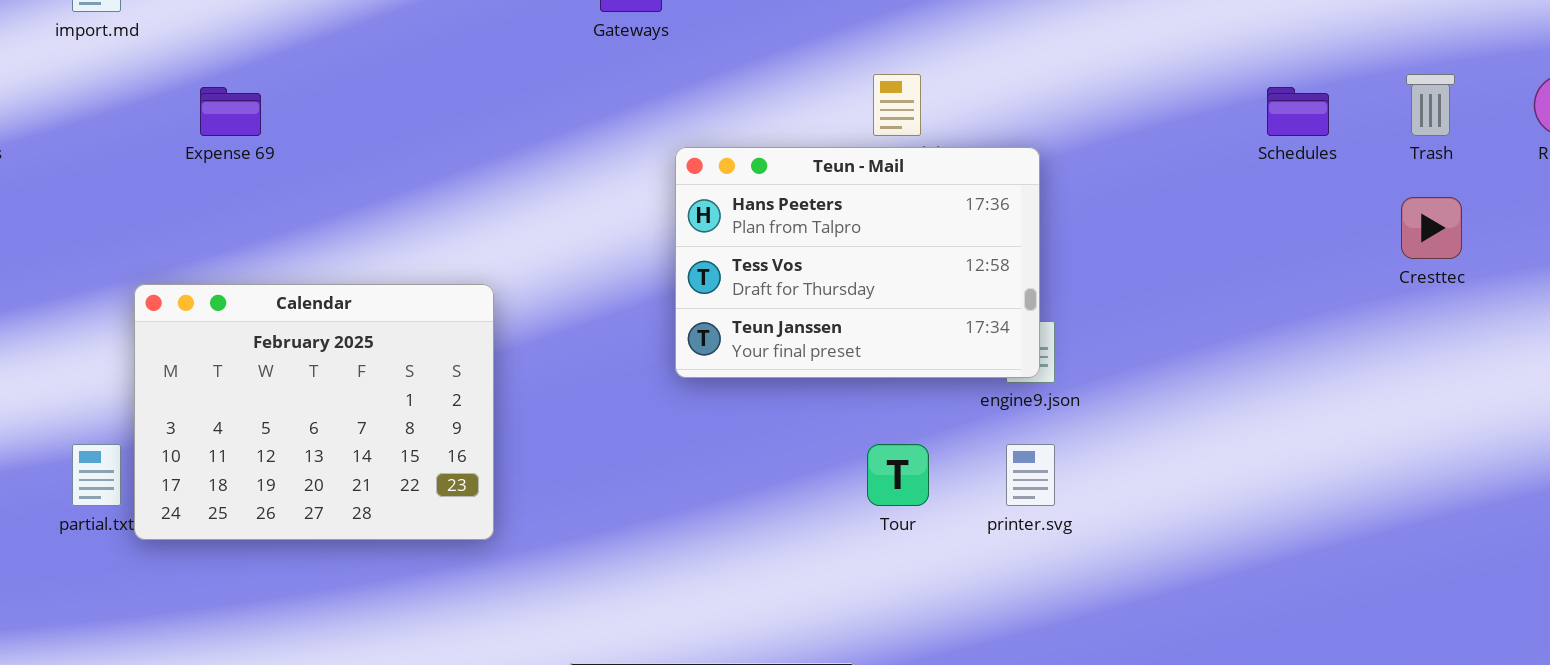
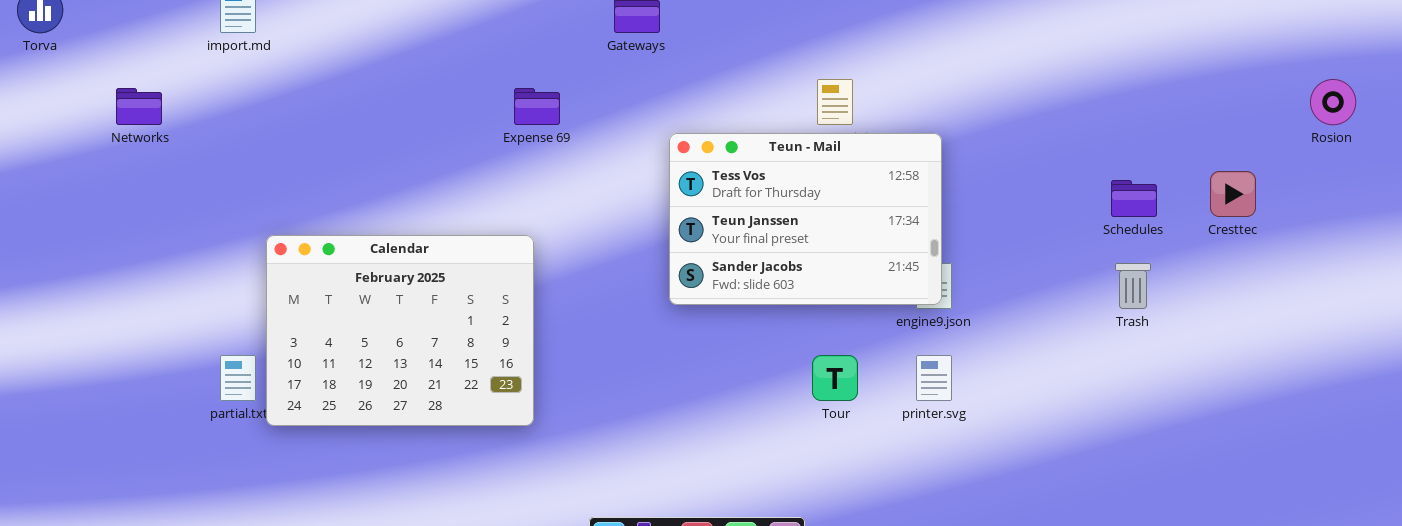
Trash: [1406,74,1455,136] -> [1115,263,1151,309], moved
Expense 69: [200,87,261,136] -> [514,88,560,125], moved
Schedules: [1267,87,1329,136] -> [1111,180,1157,217], moved
Teun - Mail: [675,147,1040,378] -> [669,133,942,305], scrolled down 1 row

